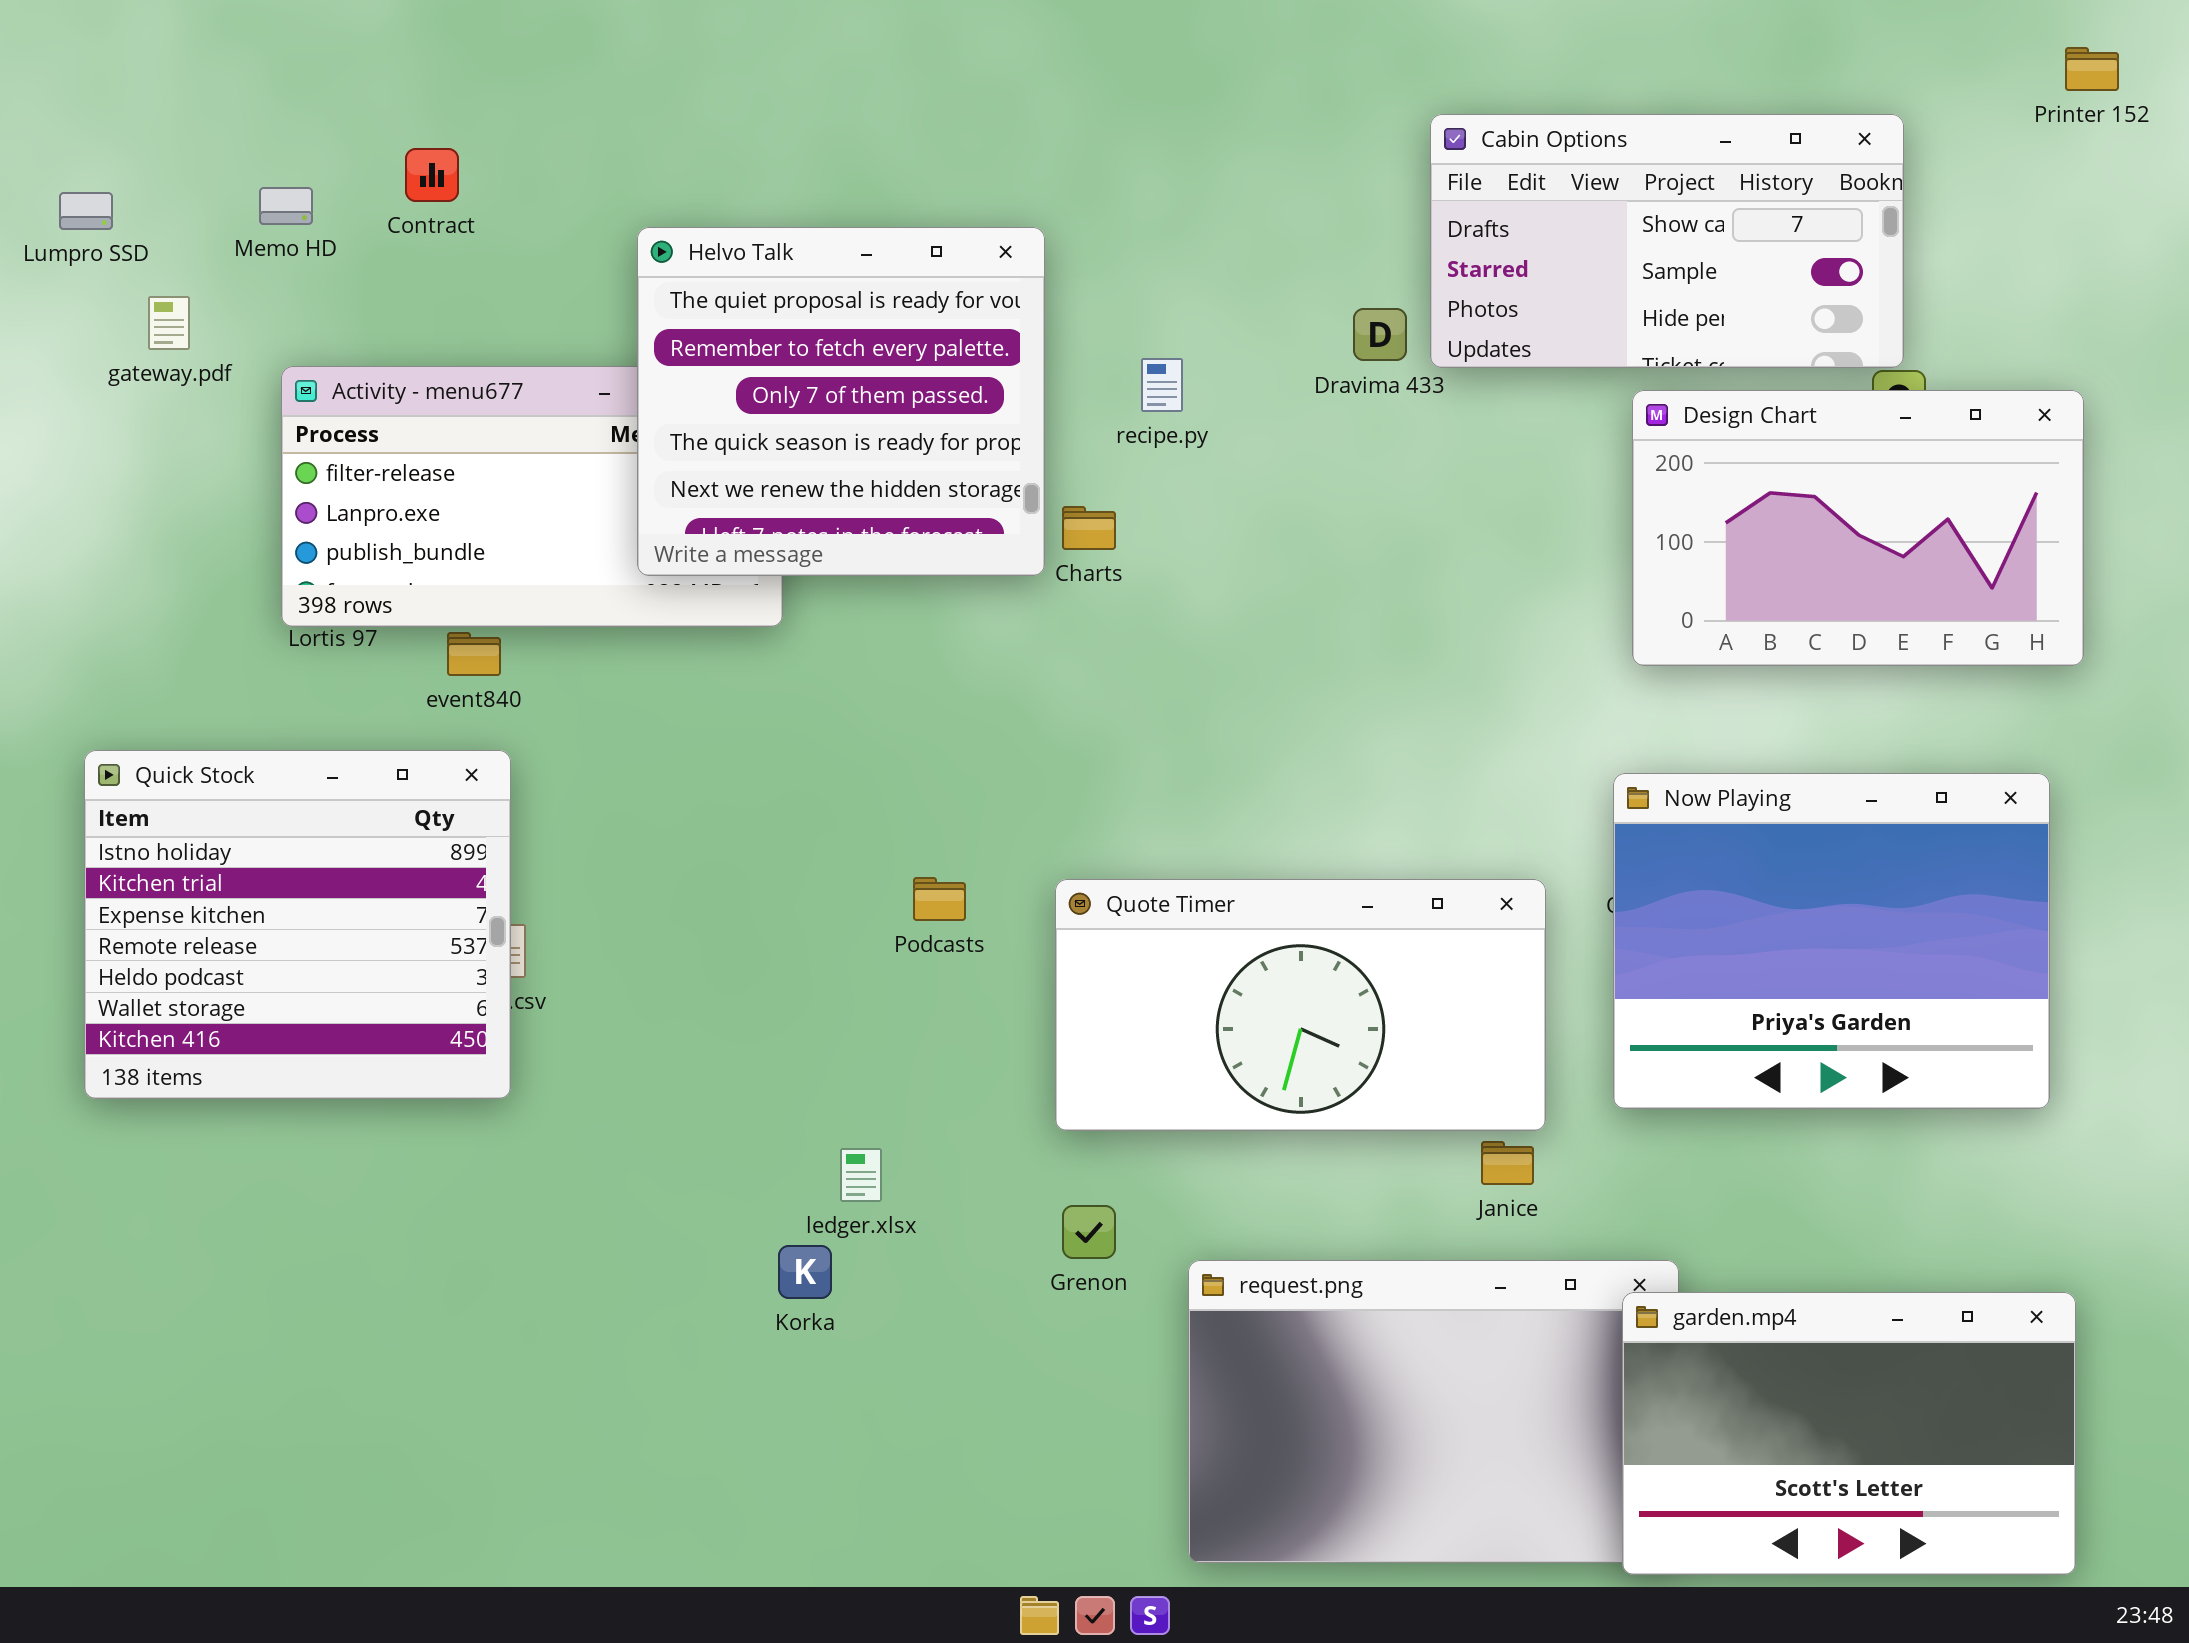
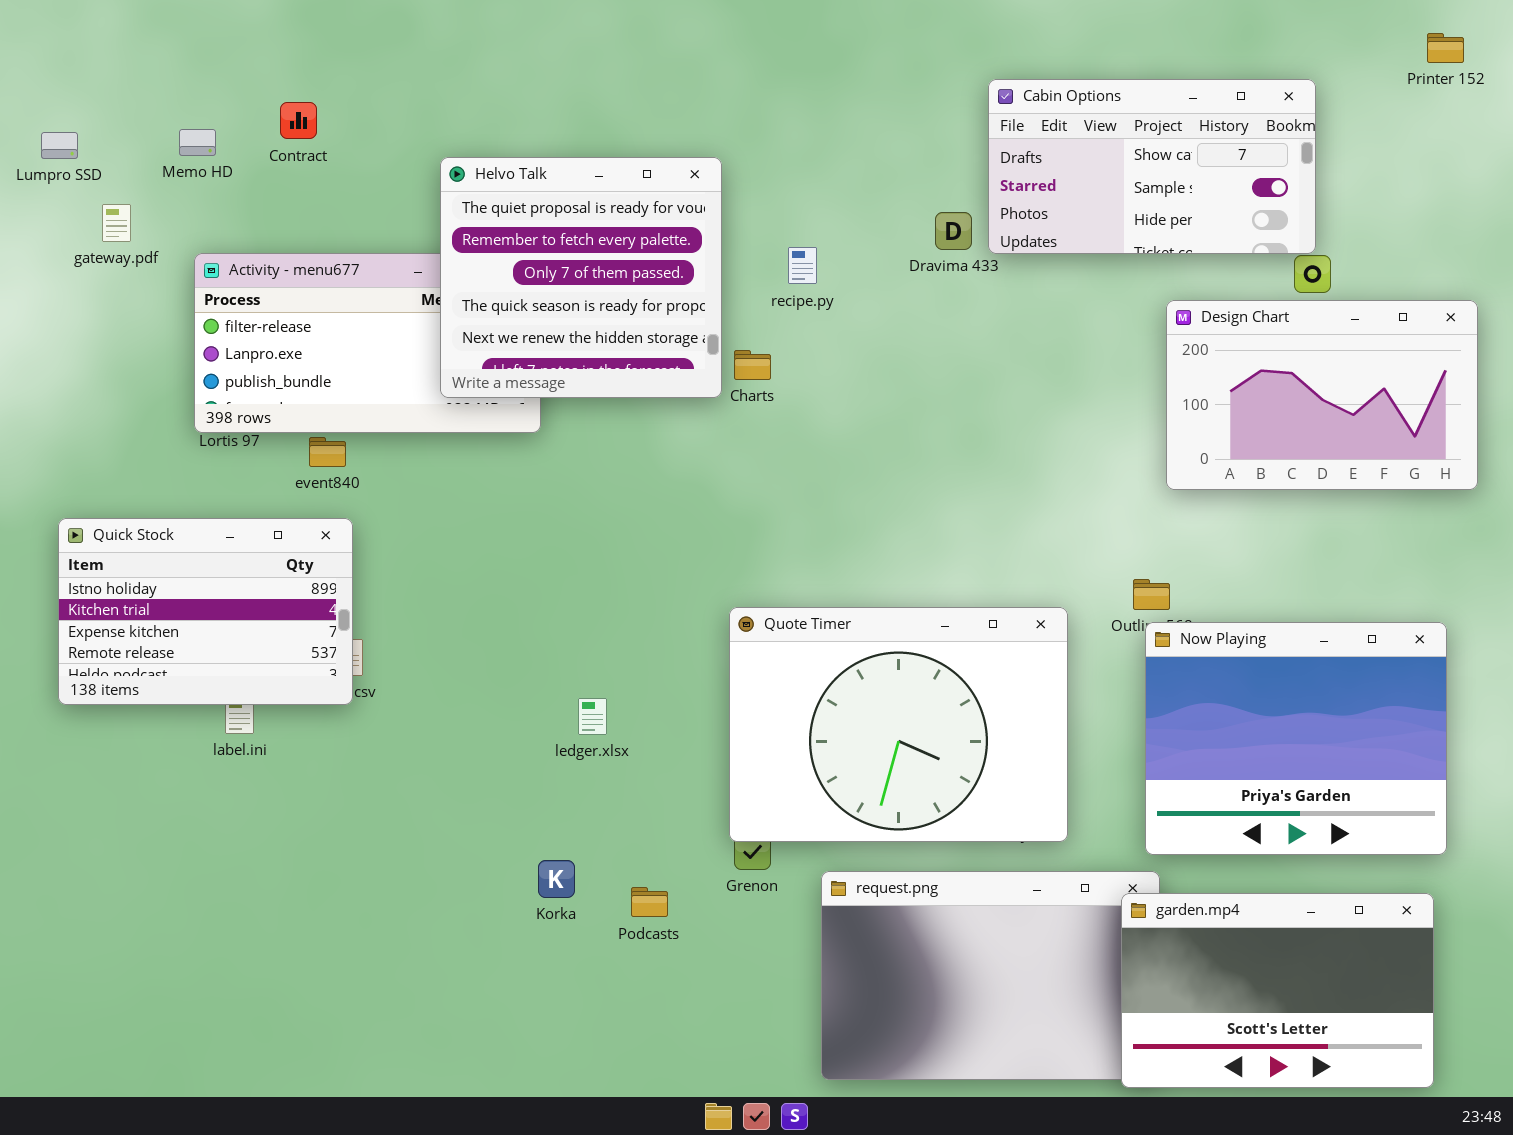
Design Chart: [1632,390,2084,666] -> [1166,300,1478,490], moved
Quick Stock: [84,750,511,1099] -> [58,518,353,705], resized
Now Playing: [1613,773,2050,1109] -> [1145,622,1447,855], moved
Podcasts: [913,877,966,921] -> [631,887,668,917], moved
Quote Timer: [1055,879,1546,1131] -> [729,607,1068,842], resized
ledger.xlsx: [840,1148,882,1202] -> [578,698,607,735], moved

